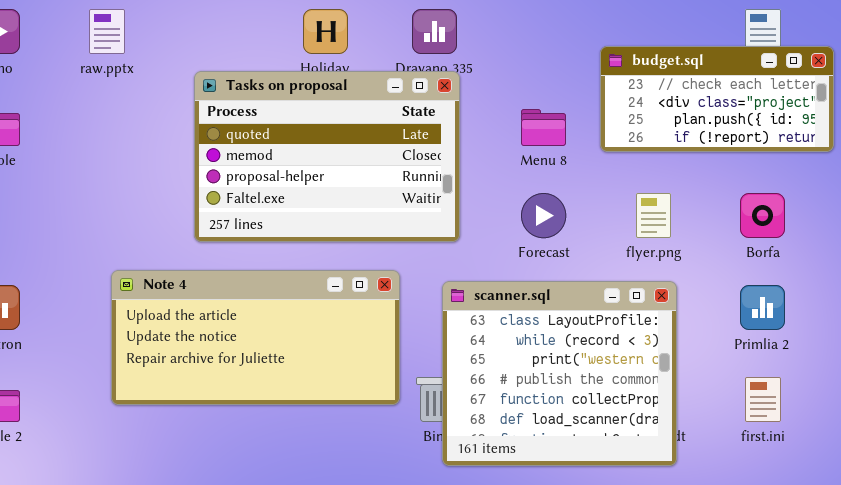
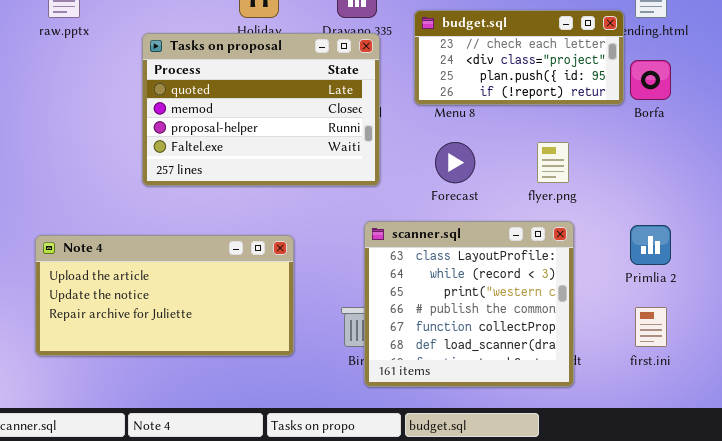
budget.sql: [600,46,834,152] -> [414,10,624,105], moved
Borfa: [740,193,785,238] -> [630,60,671,100], moved
Note 4: [111,270,400,405] -> [35,235,294,356], moved

